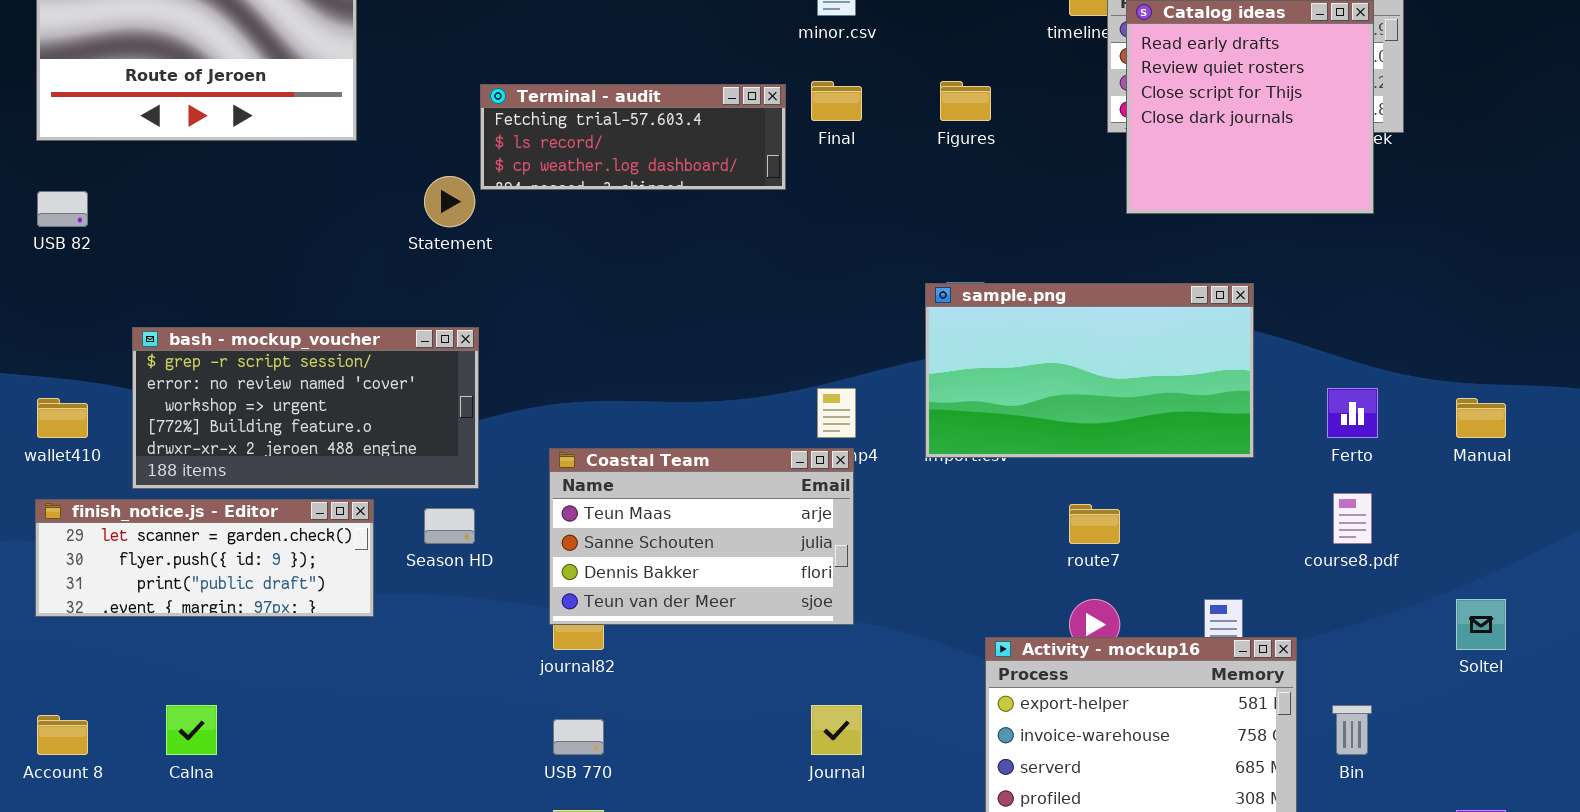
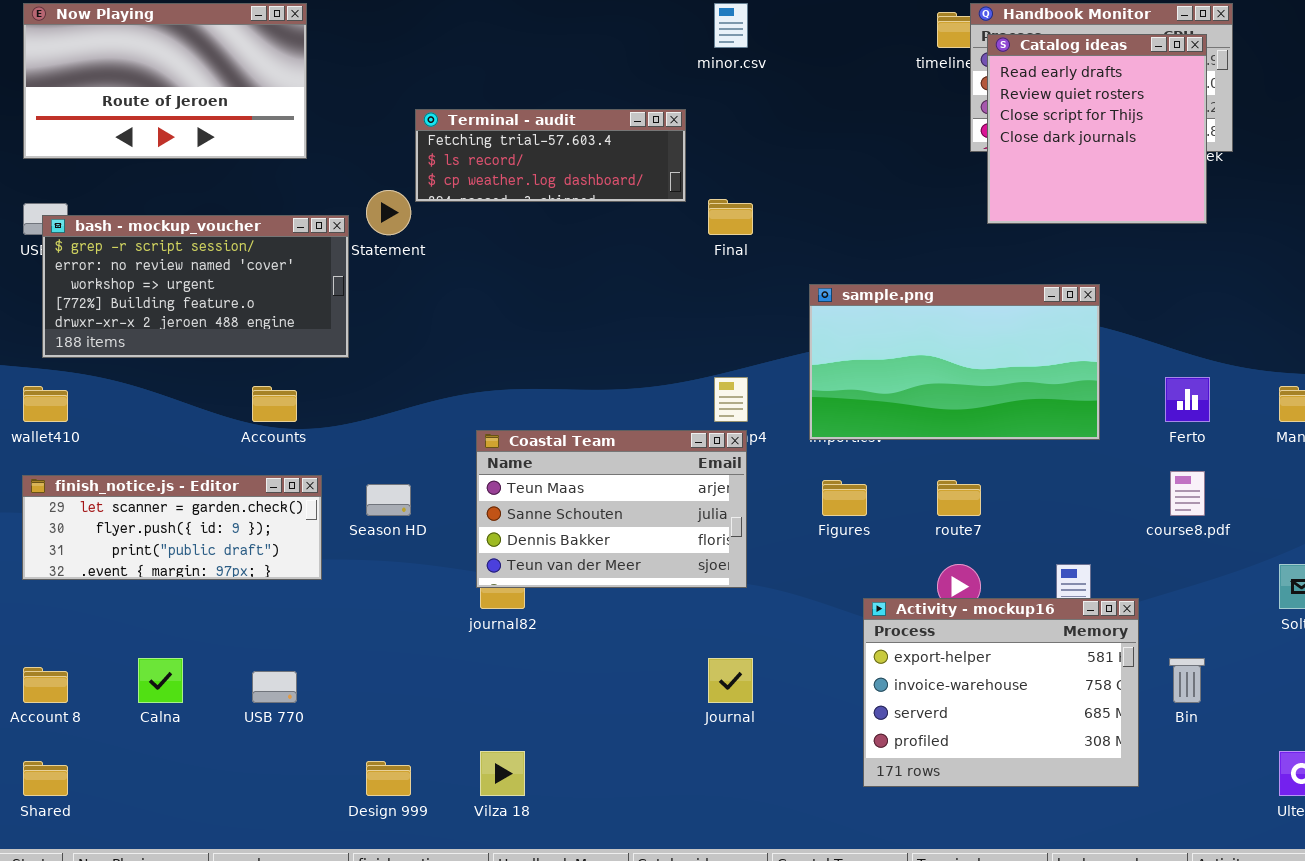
Final: [811,81,862,121] -> [708,199,753,235], moved
Figures: [940,81,991,121] -> [822,480,867,516], moved
bash - mockup_voucher: [132,327,479,489] -> [42,215,349,358], moved
USB 770: [553,719,604,755] -> [252,671,297,703], moved

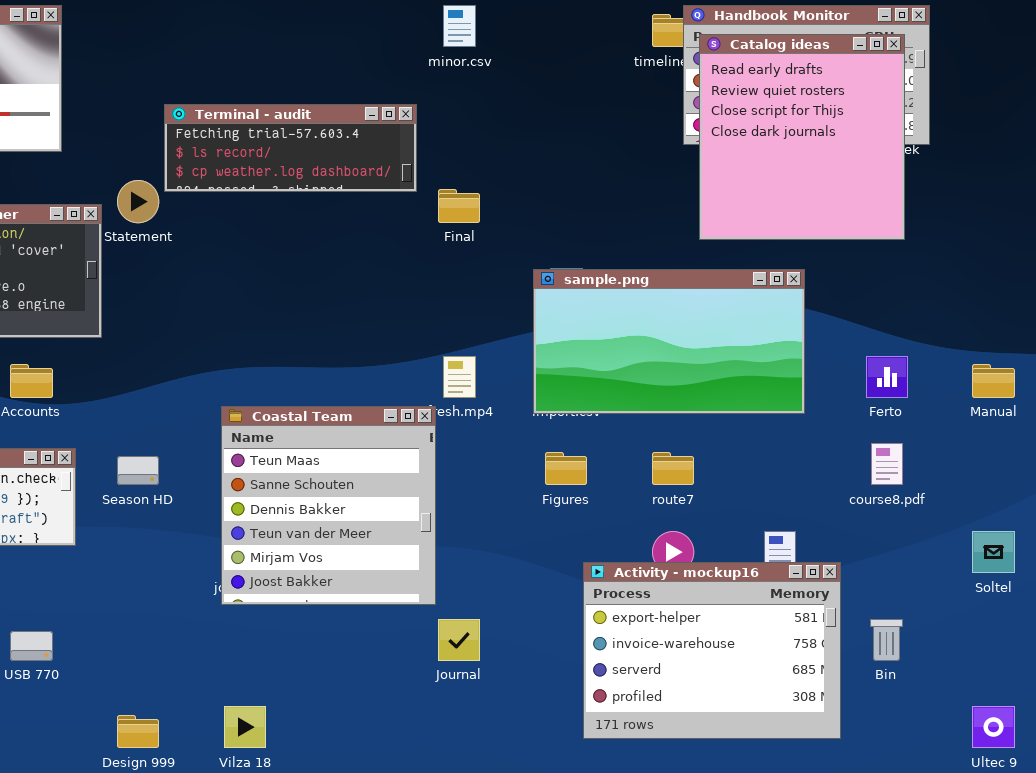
Catalog ideas: [987,34,1207,224] -> [699,34,905,240], resized
Coastal Team: [476,430,747,588] -> [221,406,436,605], resized

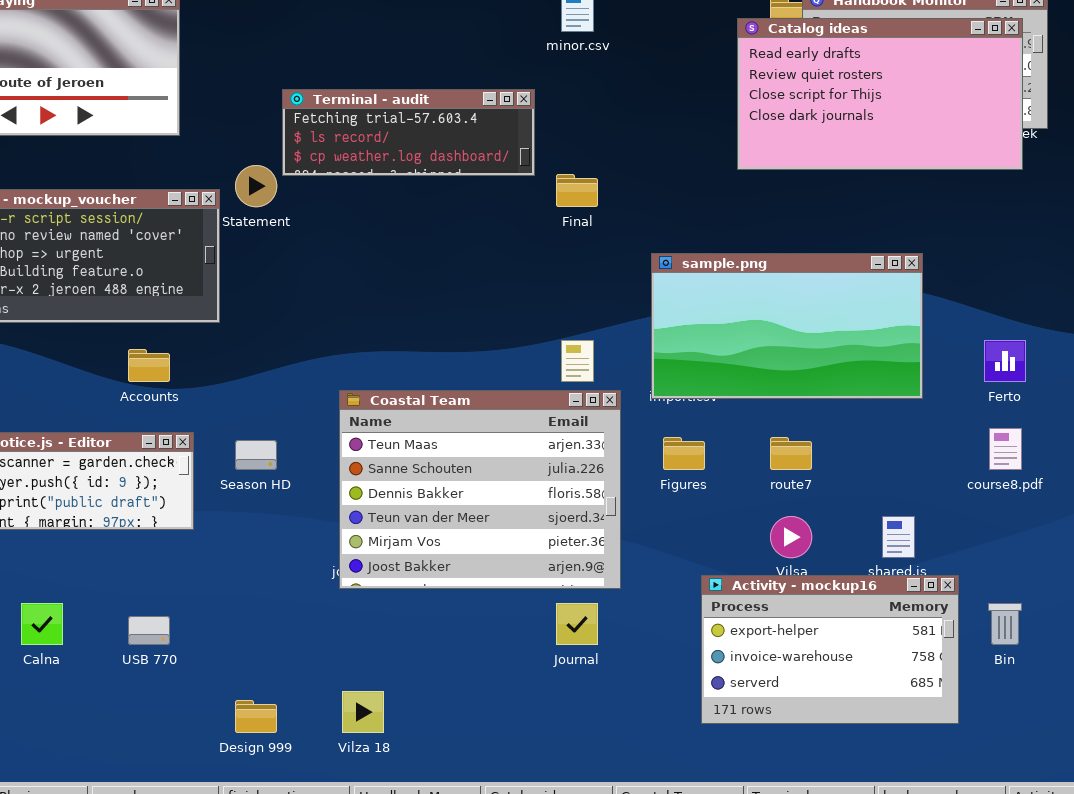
Catalog ideas: [699,34,905,240] -> [737,18,1023,170], resized
Coastal Team: [221,406,436,605] -> [339,390,621,589], resized
Activity - mockup16: [583,562,841,739] -> [701,575,959,724], resized

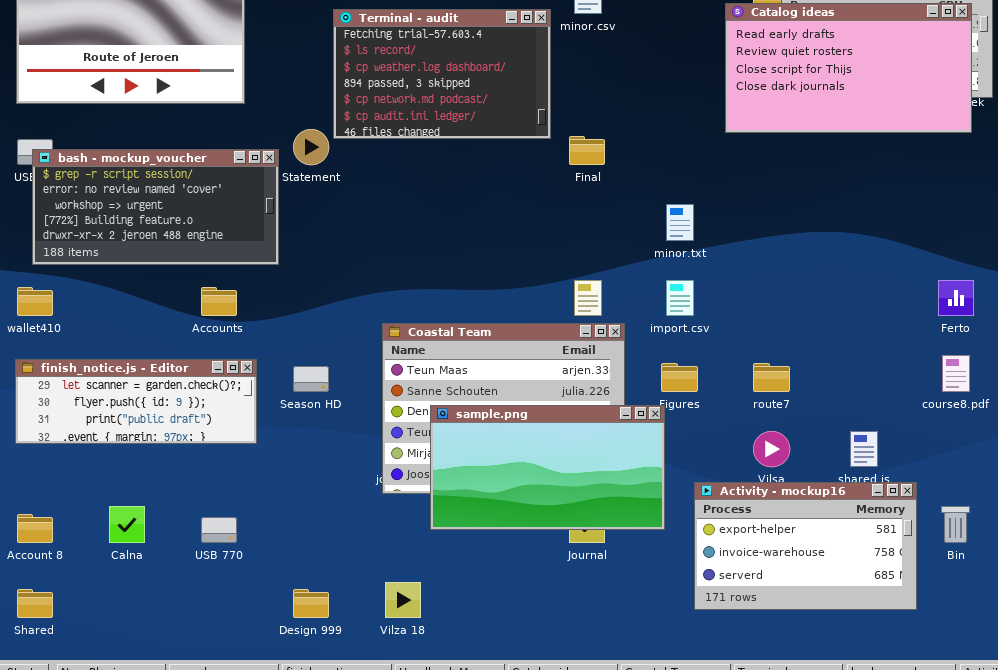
Terminal - audit: [282,89,535,176] -> [333,9,551,139], resized
sample.png: [651,253,923,399] -> [430,405,665,530], moved

